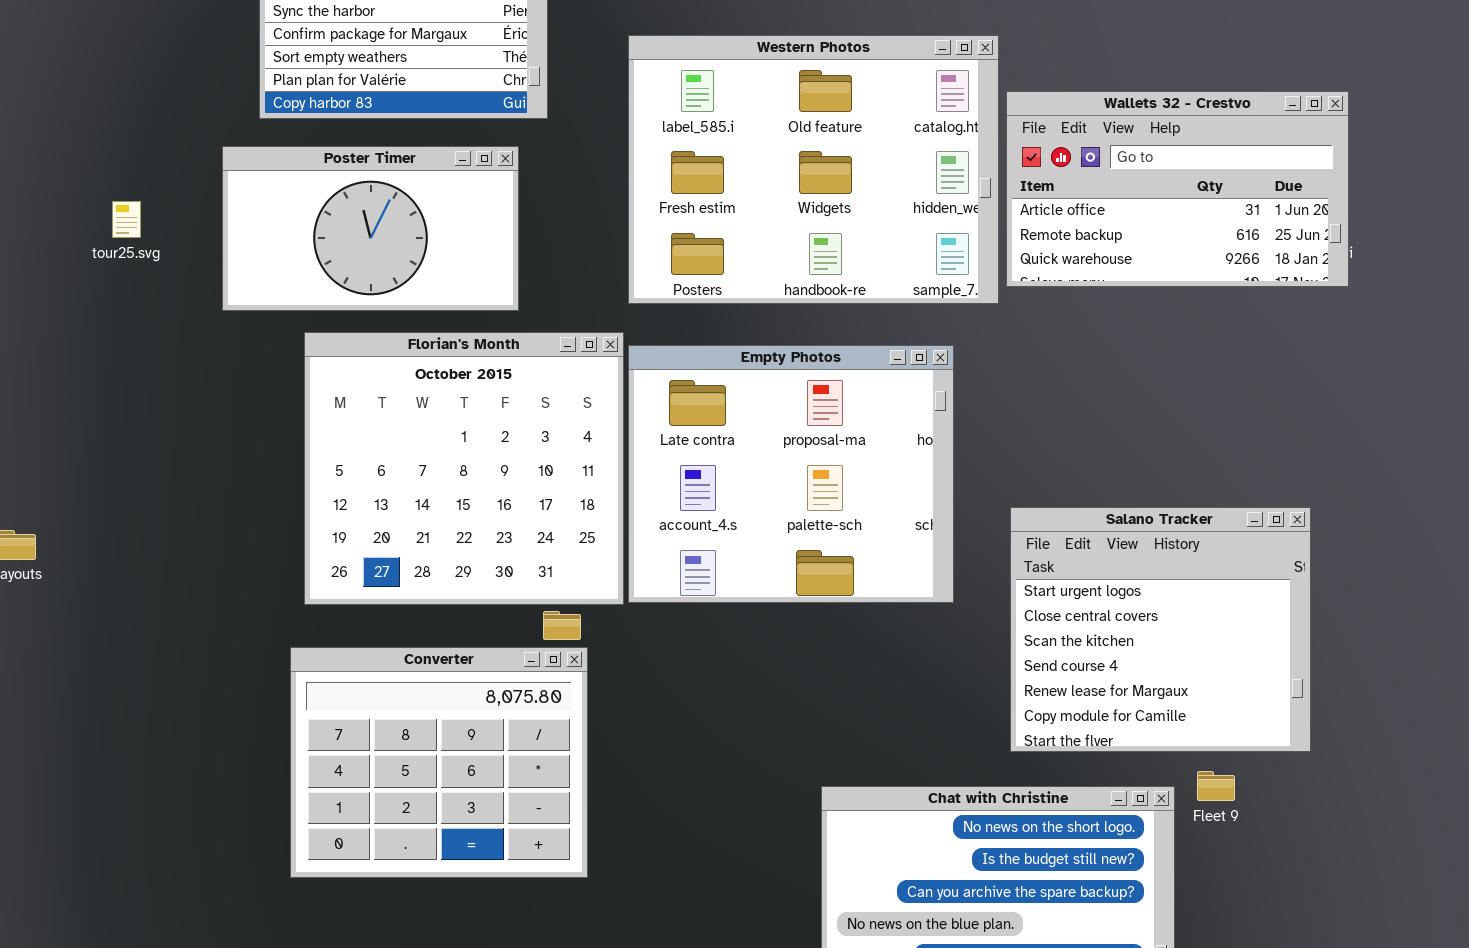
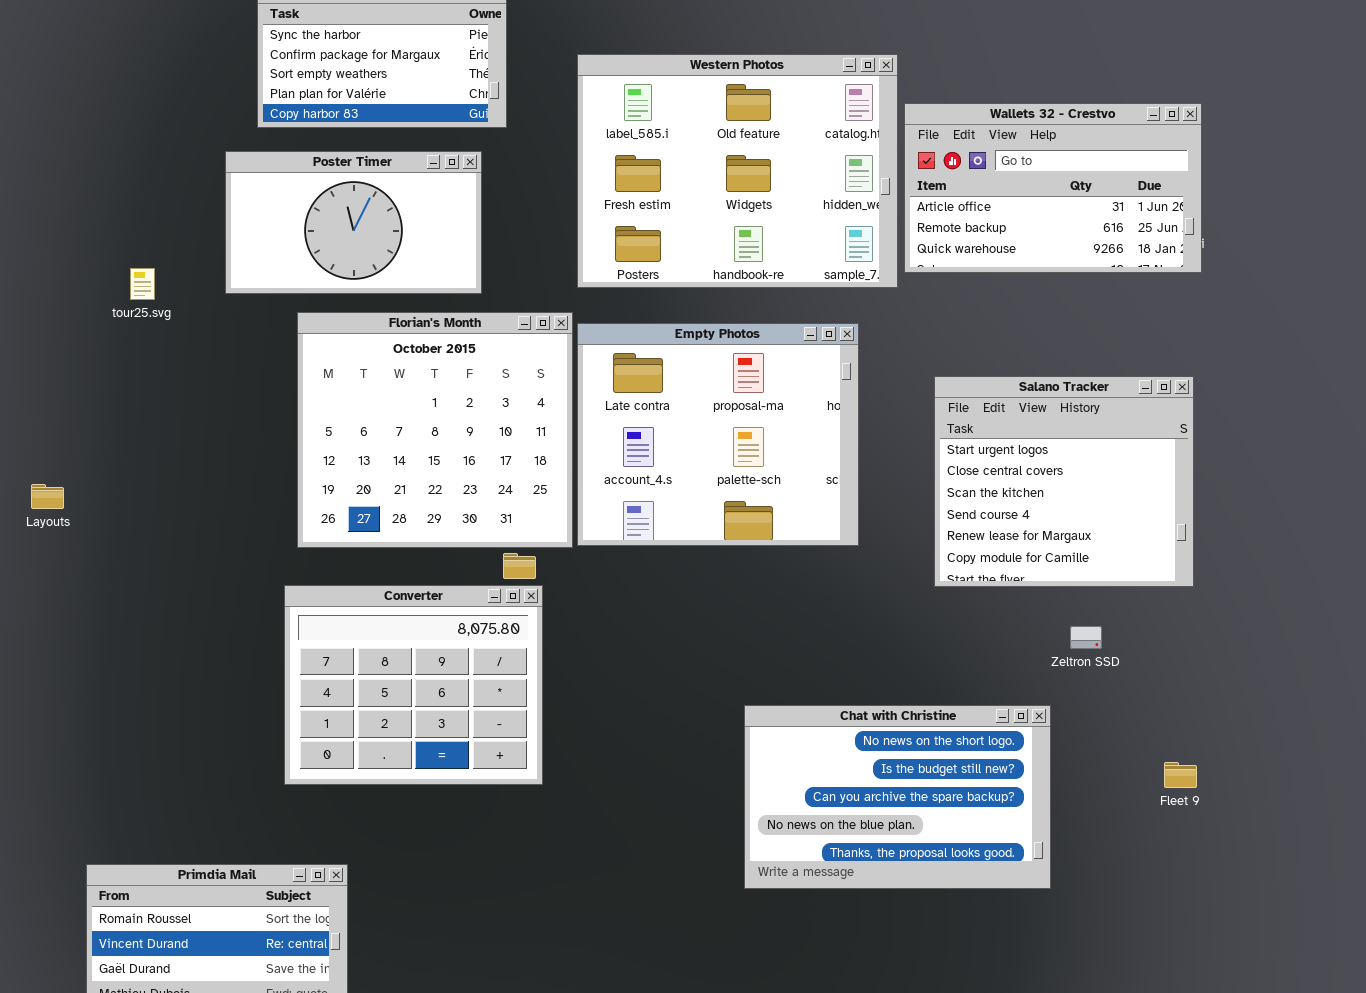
tour25.svg: [112,201,141,238] -> [130,268,155,300], moved
Salano Tracker: [1010,507,1311,752] -> [934,376,1194,587], moved
Fleet 9: [1197,771,1235,801] -> [1164,762,1197,788], moved

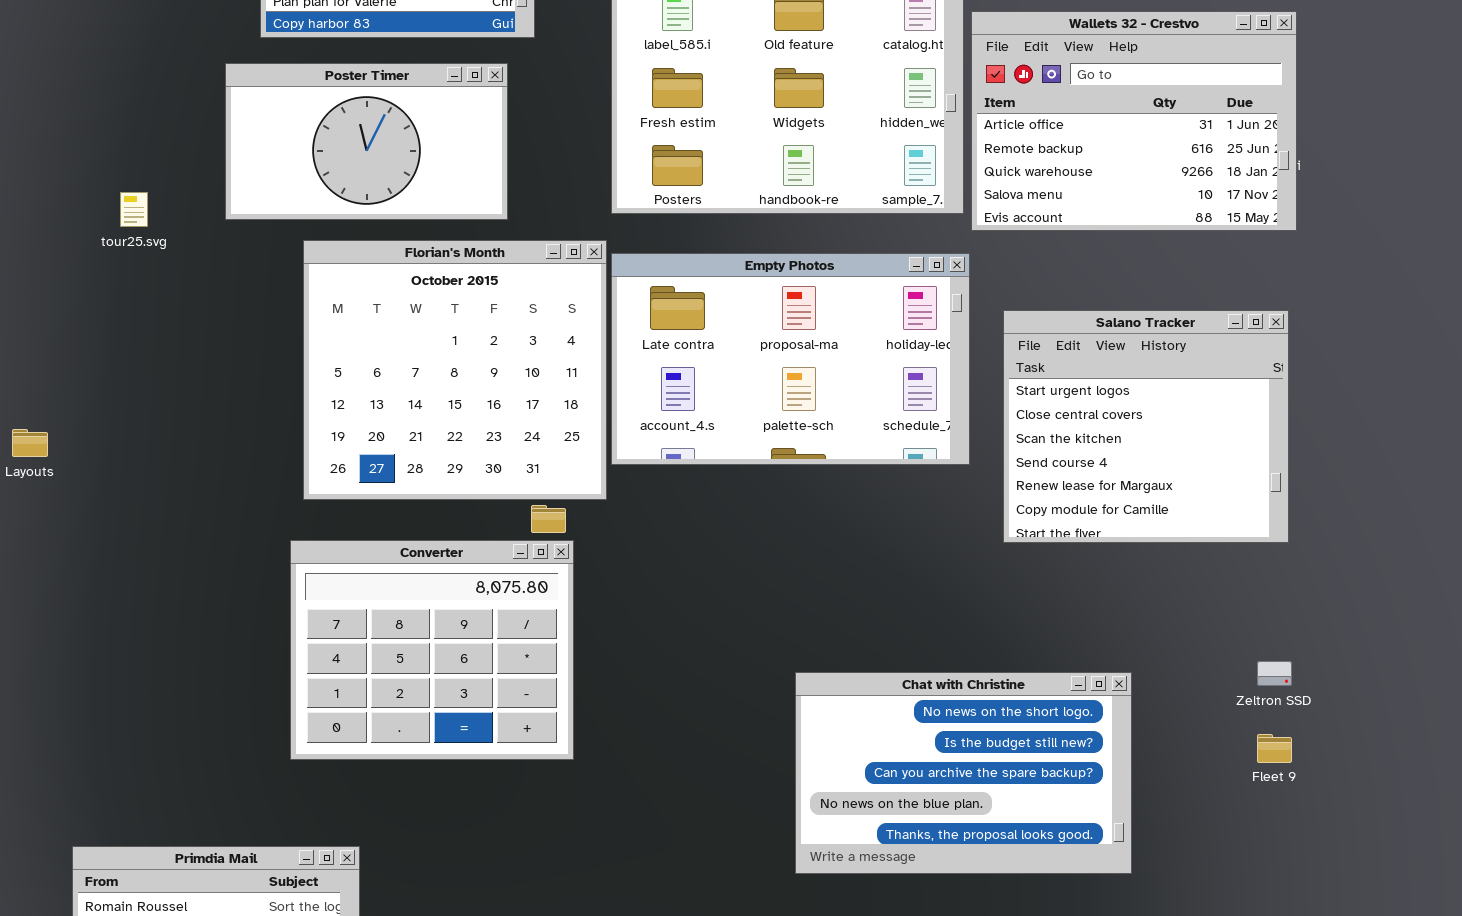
Wallets 32 - Crestvo: [904,103,1202,273] -> [971,11,1297,231], resized
Empty Photos: [577,323,859,546] -> [611,253,970,465], resized
Zeltron SSD: [1070,626,1102,649] -> [1257,661,1292,686], moved

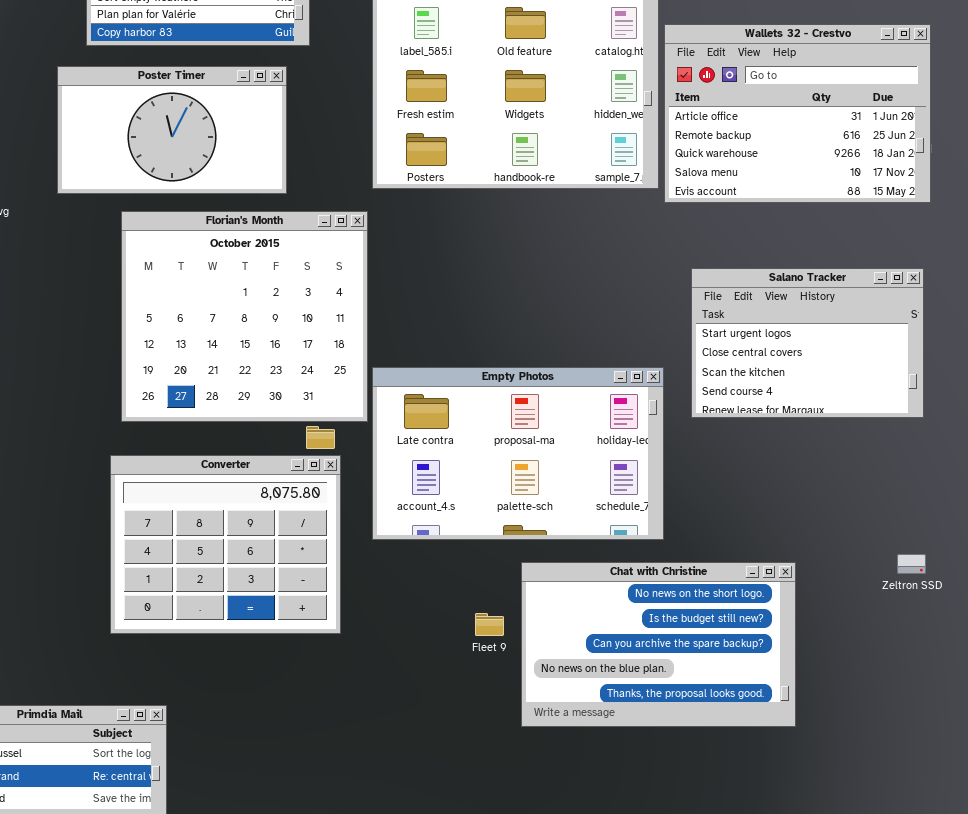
Empty Photos: [611,253,970,465] -> [372,367,664,540], moved
Salano Tracker: [1003,310,1289,543] -> [691,268,924,418], resized
Fleet 9: [1257,734,1292,763] -> [475,613,504,636], moved

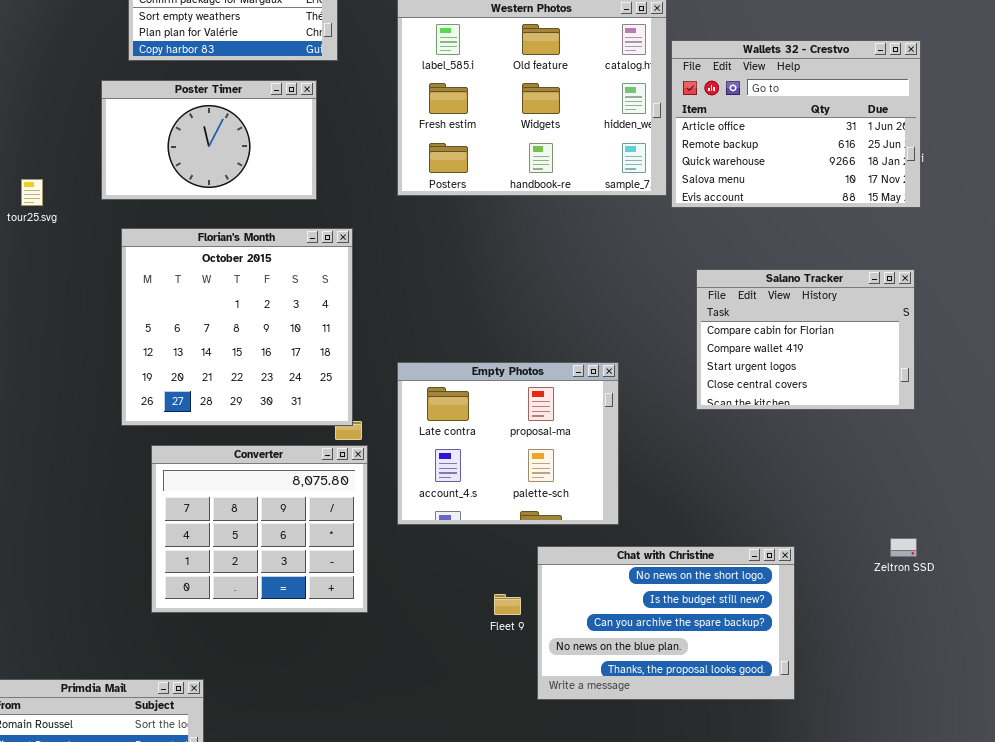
Florian's Month: [121,211,368,422] -> [121,228,353,426], moved
Salano Tracker: [691,268,924,418] -> [696,269,915,410], scrolled up 2 rows
Empty Photos: [372,367,664,540] -> [397,362,619,525], resized

